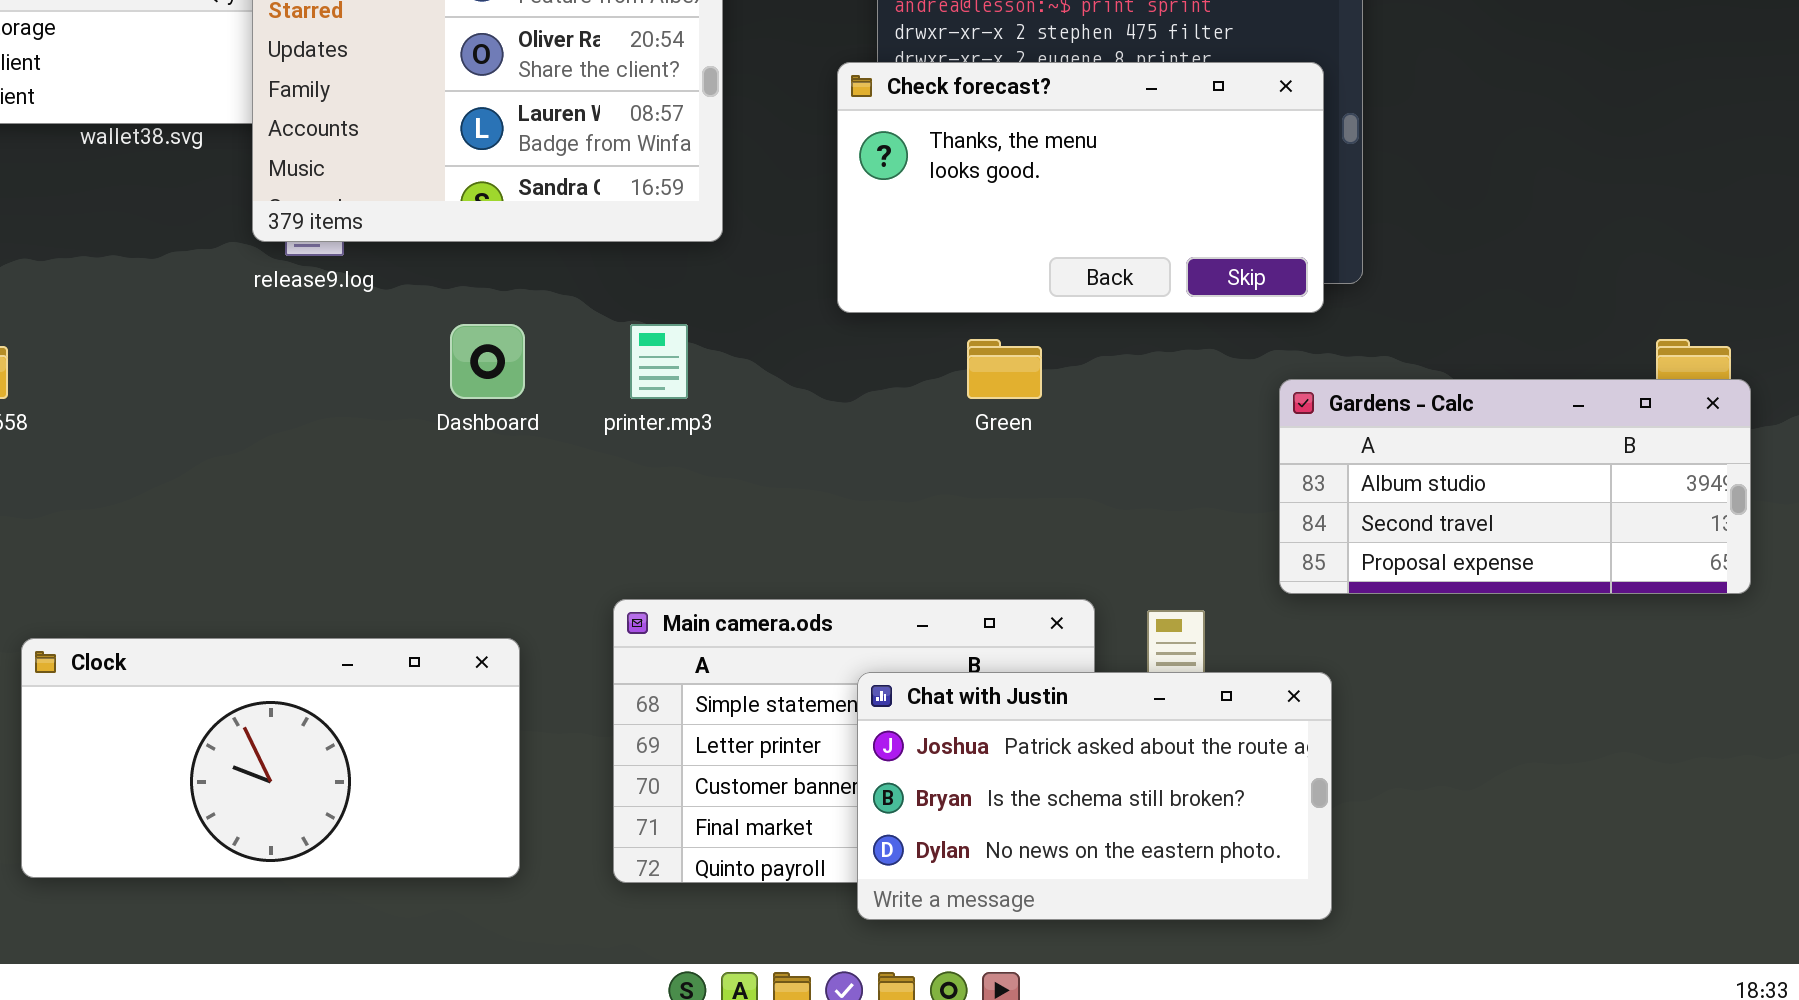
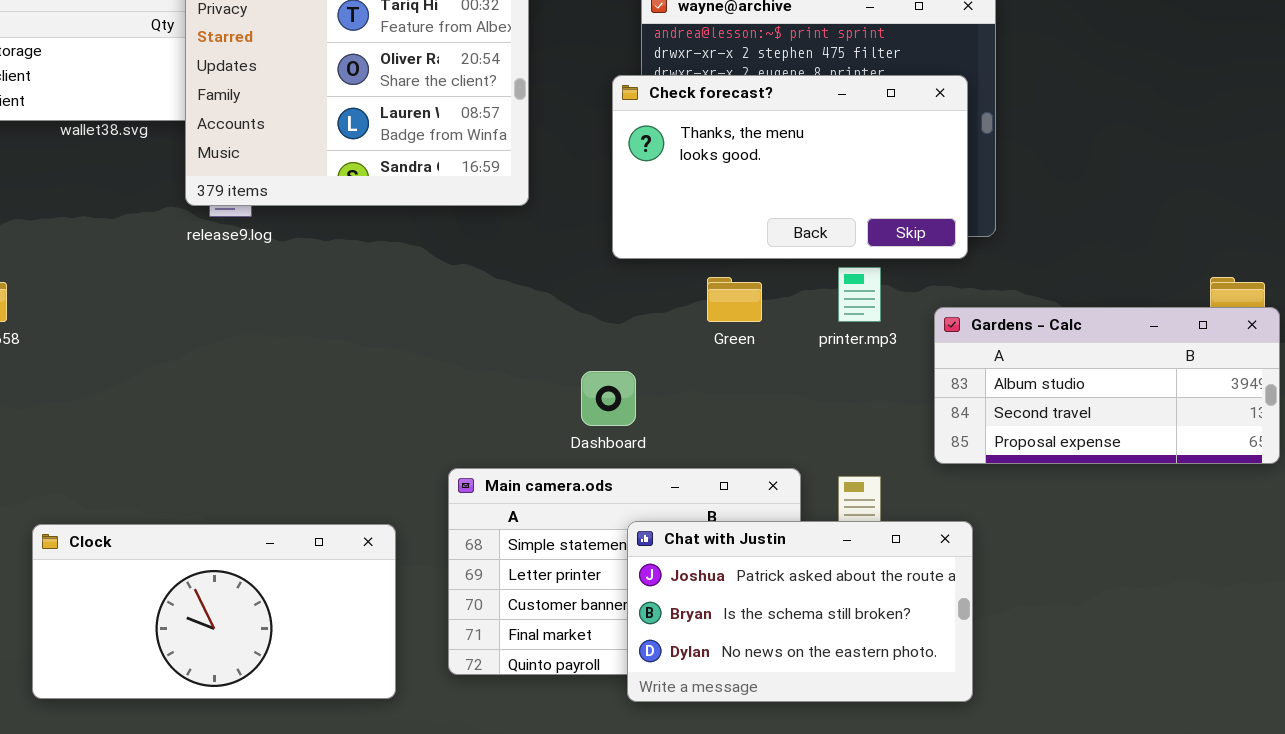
Dashboard: [450,324,525,399] -> [581,371,636,426], moved
printer.mp3: [630,324,688,399] -> [838,267,881,322], moved
Clock: [21,638,520,878] -> [32,524,396,699], moved

